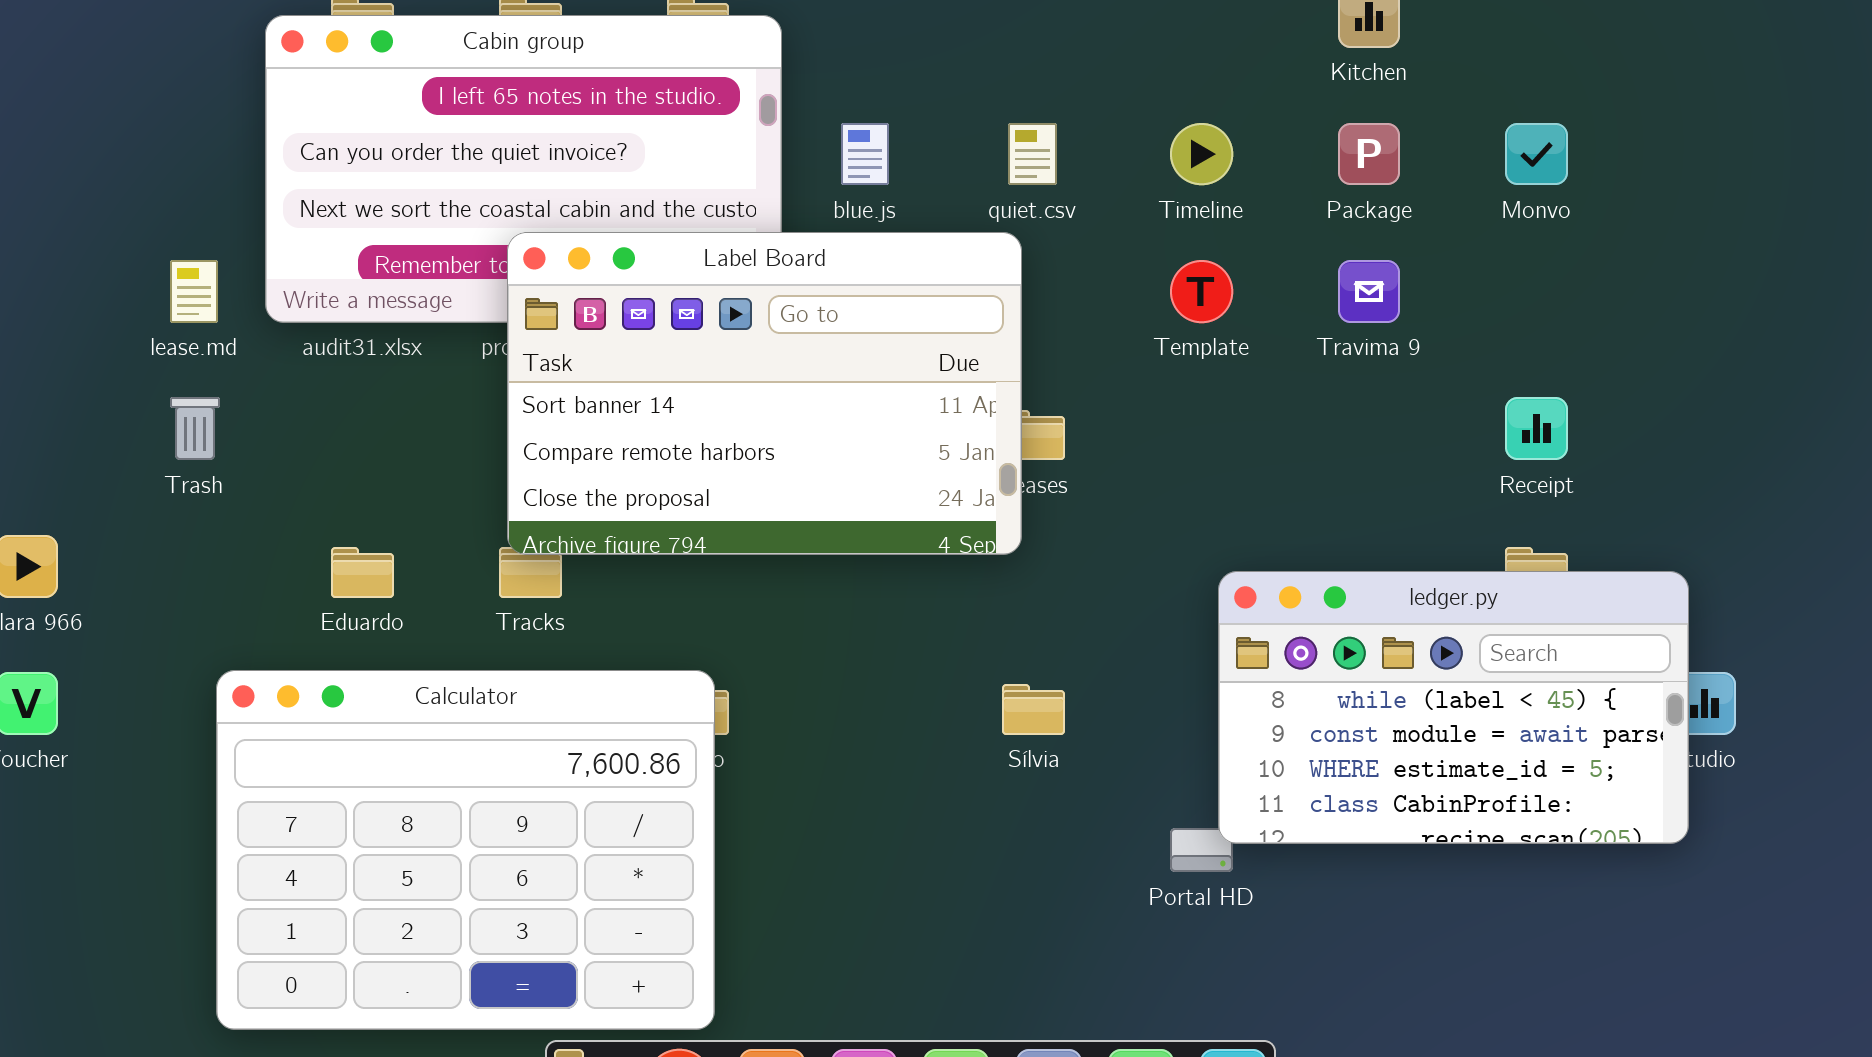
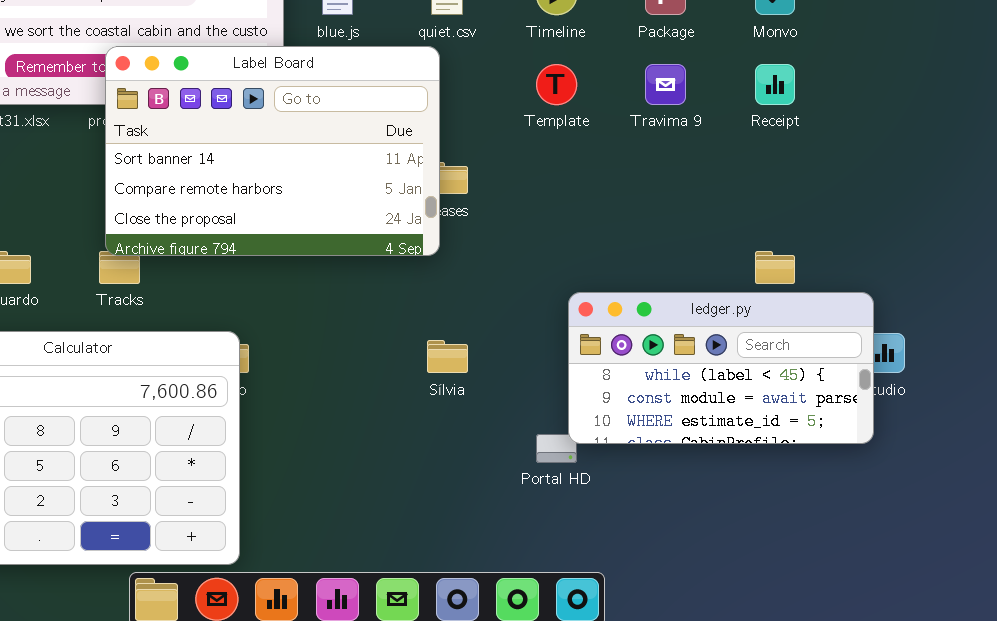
Receipt: [1505,397,1568,460] -> [755,64,795,105], moved
ledger.py: [1218,571,1689,844] -> [568,292,874,444], resized

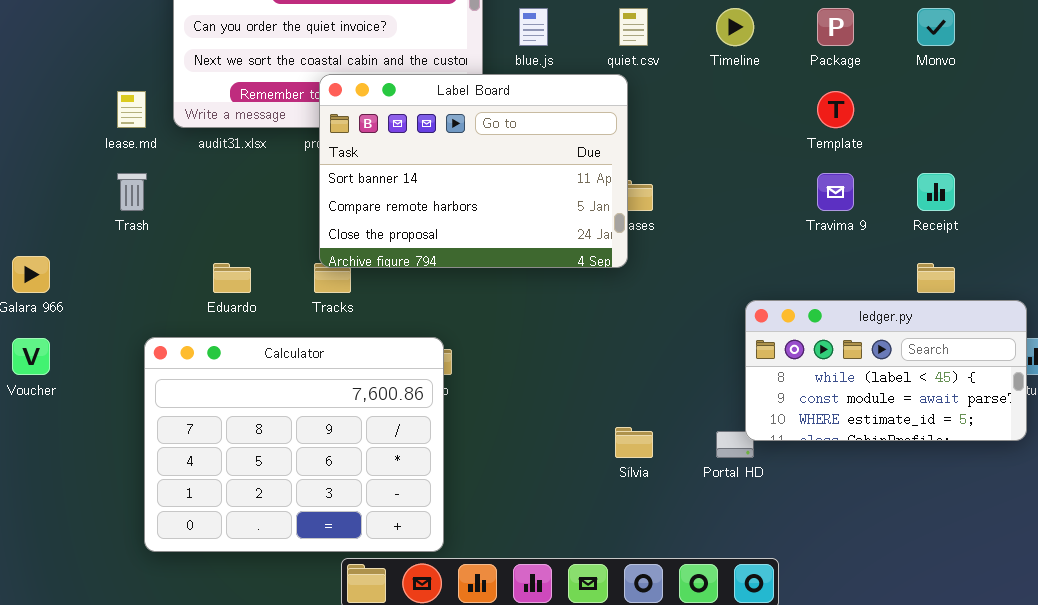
Template: [536,64,577,105] -> [817,91,854,128], moved
Travima 9: [645,64,686,105] -> [817,173,854,211], moved
Receipt: [755,64,795,105] -> [917,173,955,211], moved
Sílvia: [427,340,468,373] -> [615,427,653,458], moved

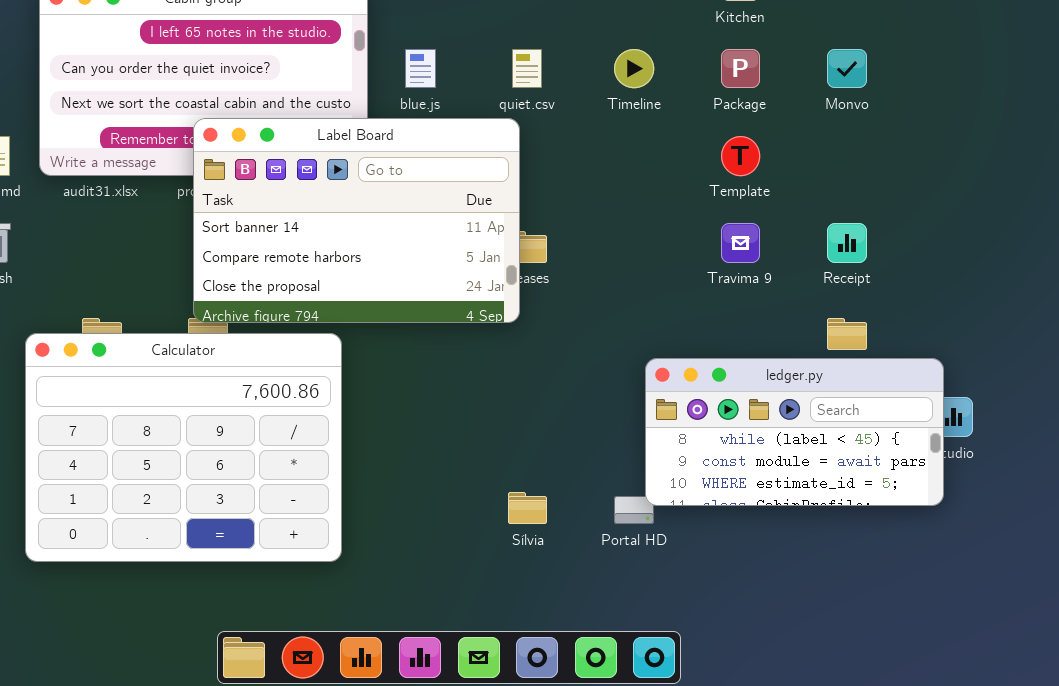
Calculator: [144,337,444,552] -> [25,333,342,562], moved

